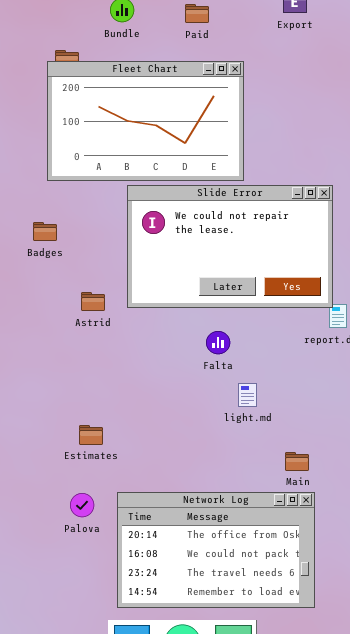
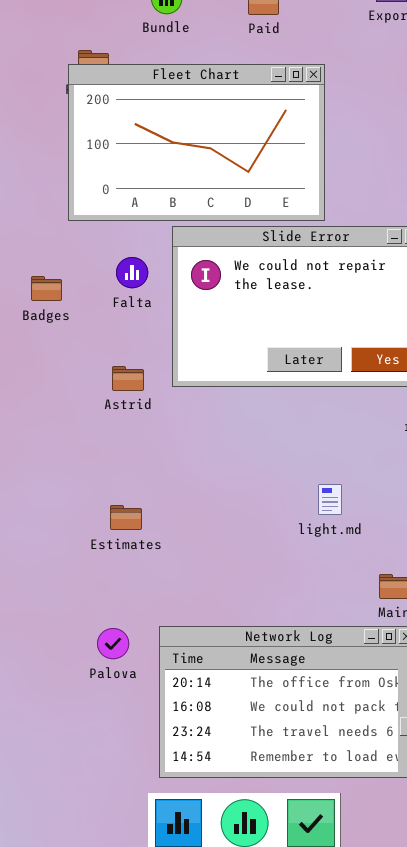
Badges: [33,222,57,241] -> [31,276,62,301], moved
Falta: [206,331,230,354] -> [116,257,148,288], moved
Estimates: [79,425,103,445] -> [110,505,142,530], moved

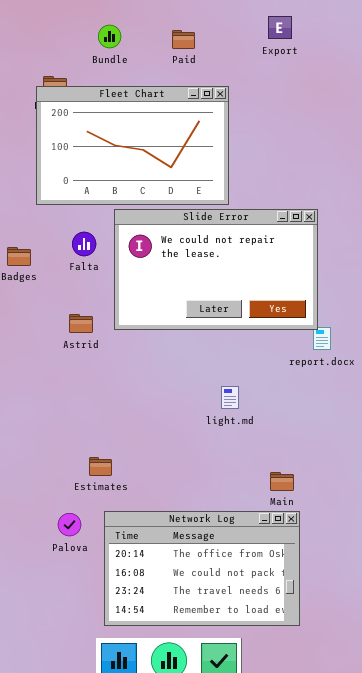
light.md: [318,484,342,515] -> [221,386,239,409], moved
Estimates: [110,505,142,530] -> [89,457,112,476], moved

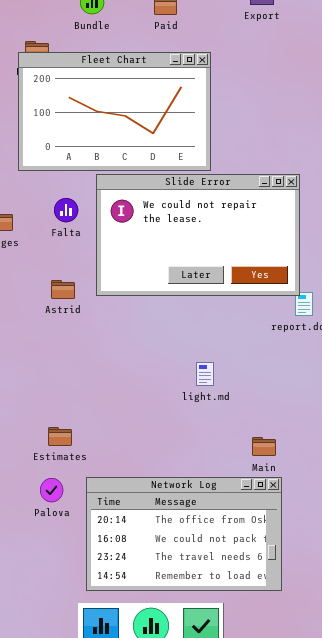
light.md: [221,386,239,409] -> [196,362,214,386], moved
Estimates: [89,457,112,476] -> [48,427,72,446], moved

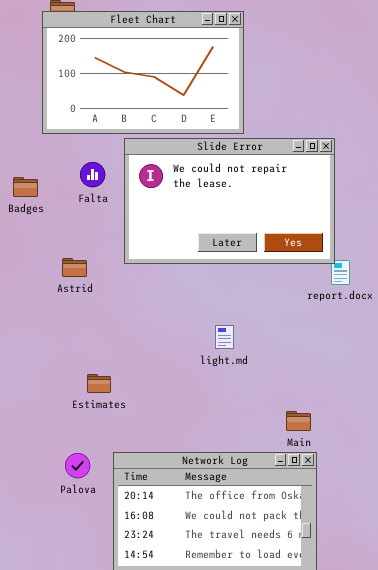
Astrid: [51,280,75,299] -> [62,258,87,277], moved
light.md: [196,362,214,386] -> [215,325,234,349], moved
Estimates: [48,427,72,446] -> [87,374,111,393], moved

